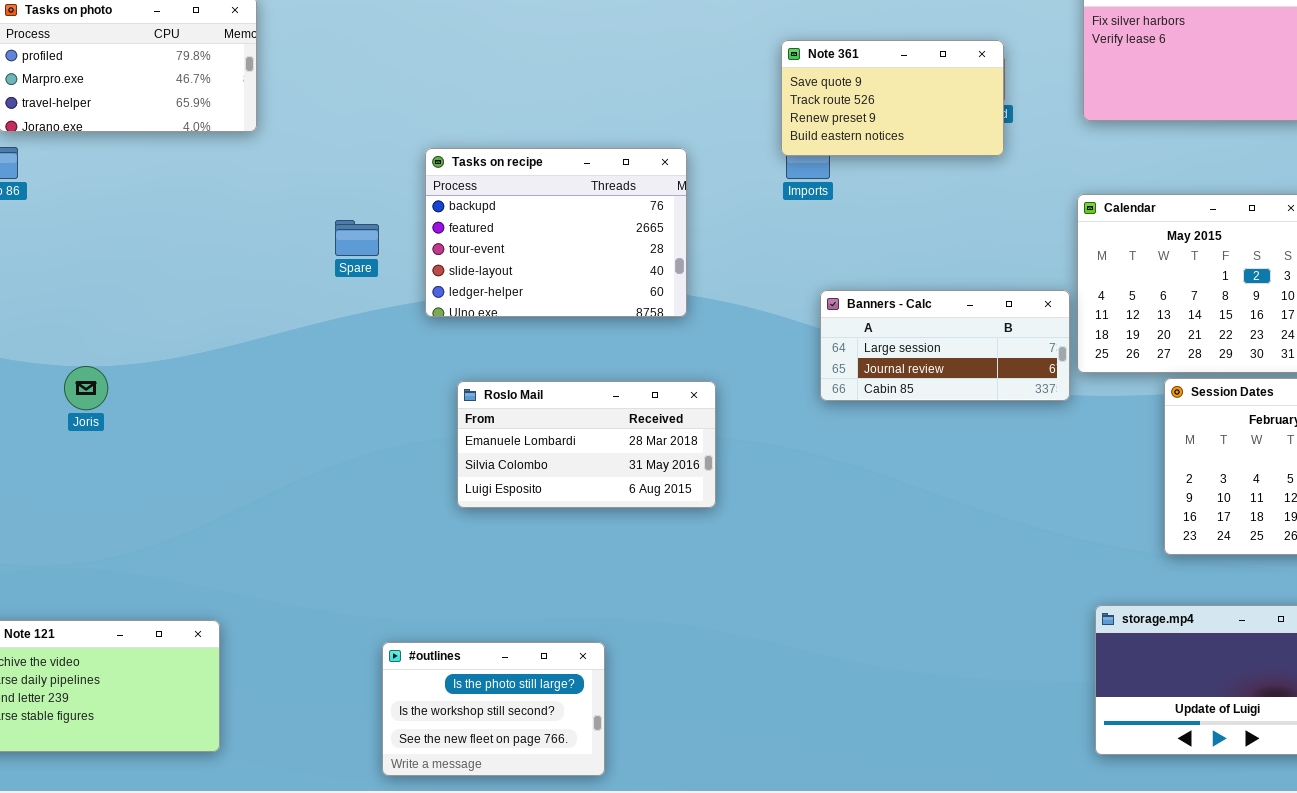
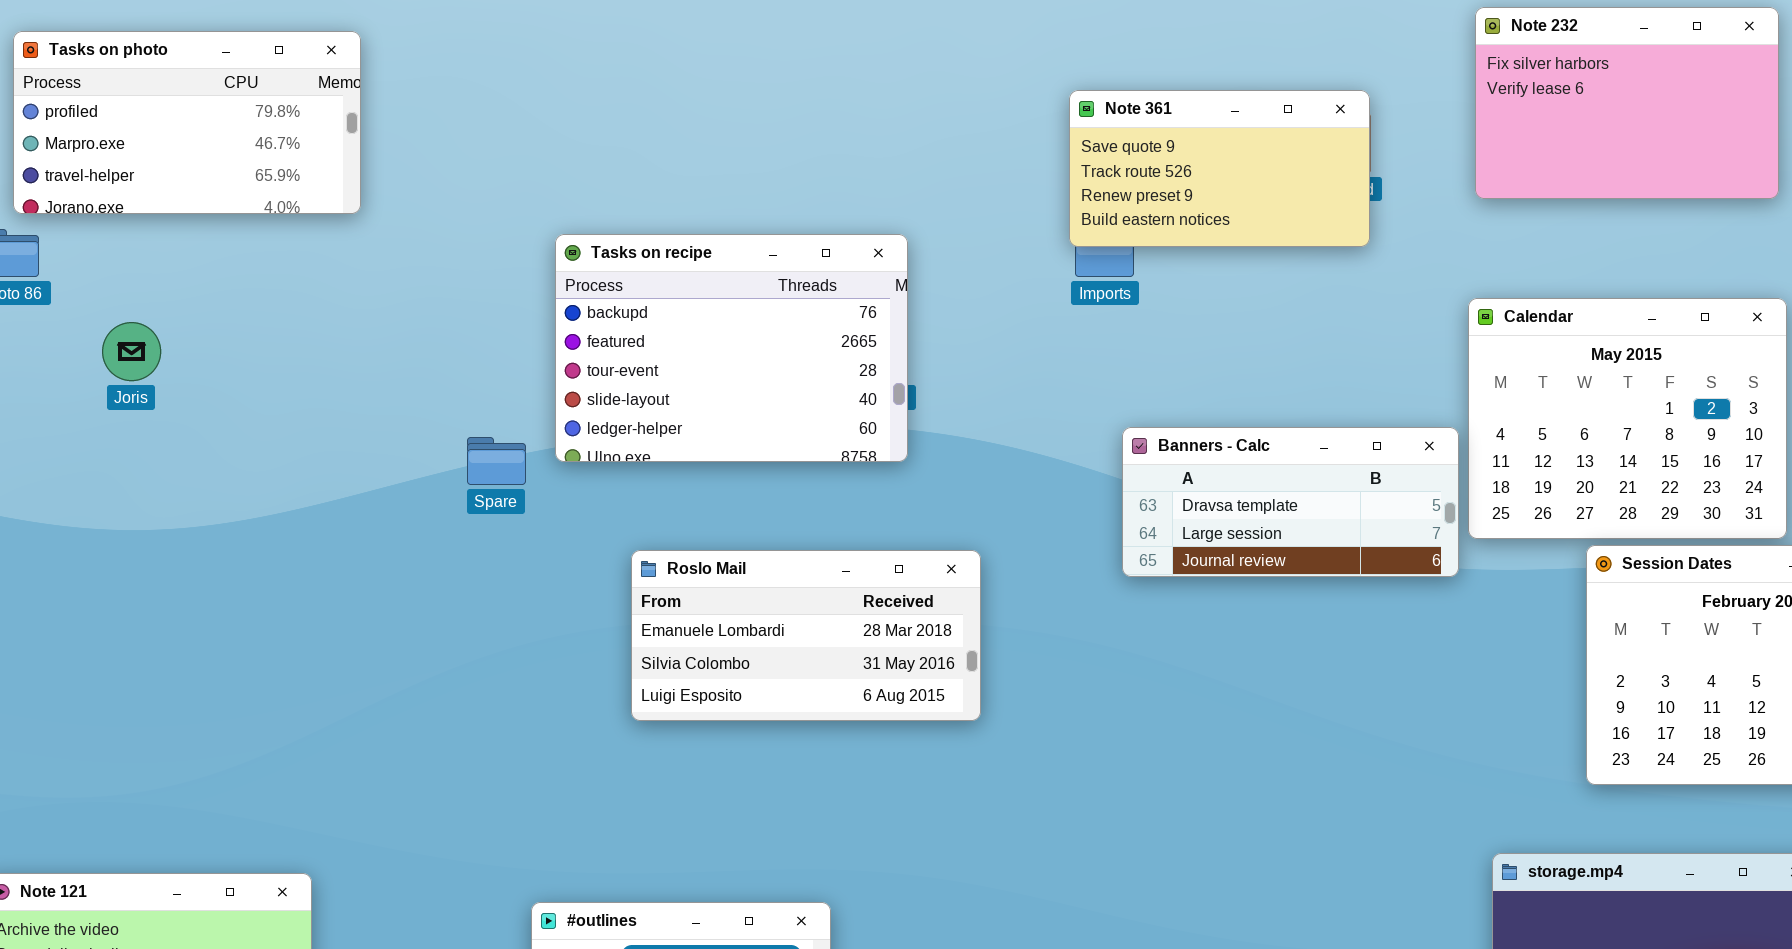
Tasks on recipe: [425,148,687,317] -> [555,234,908,462], moved
Spare: [335,220,379,256] -> [467,437,526,485], moved
Banners - Calc: [820,290,1070,401] -> [1122,427,1459,577], scrolled up 1 row
Joris: [64,366,108,410] -> [102,322,161,381], moved

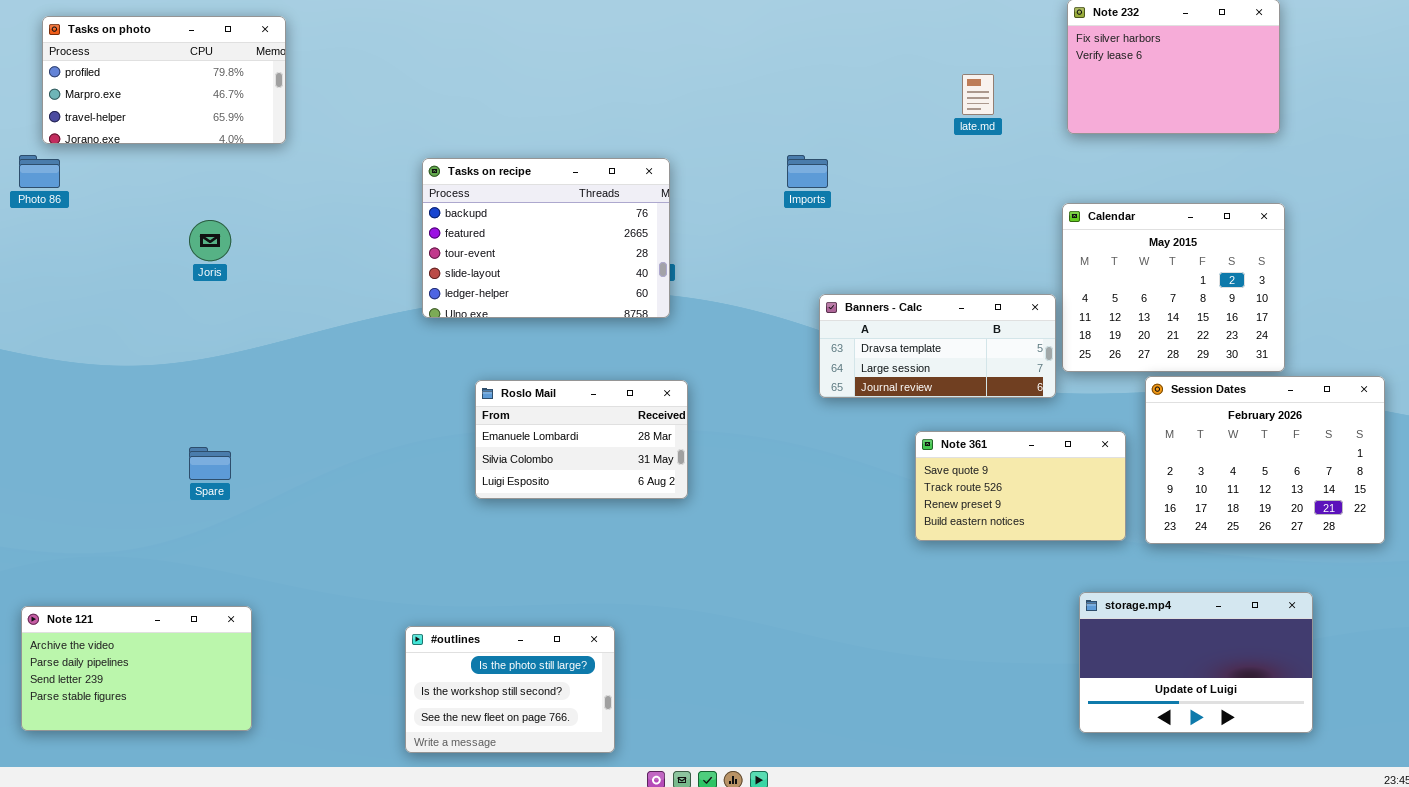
Note 361: [1069,90,1370,247] -> [915,431,1126,541], moved
Joris: [102,322,161,381] -> [189,220,231,261], moved
Spare: [467,437,526,485] -> [189,447,231,480], moved
Roslo Mail: [631,550,981,721] -> [475,380,688,499], resized

